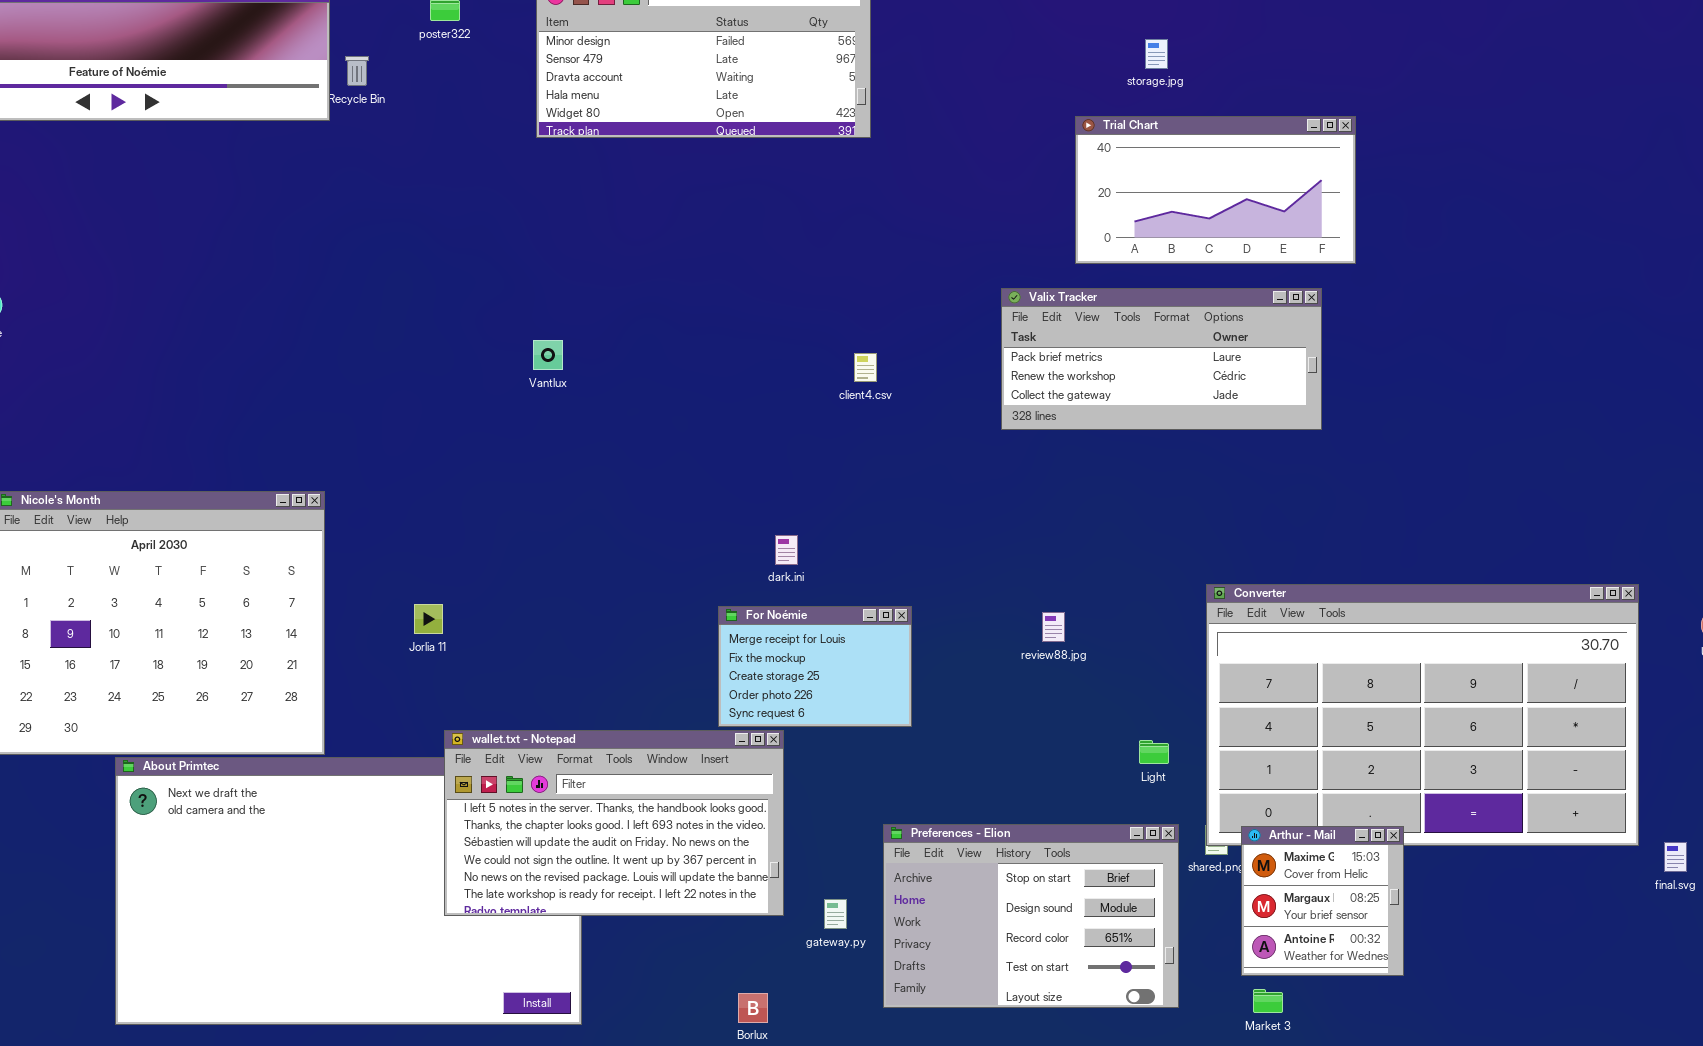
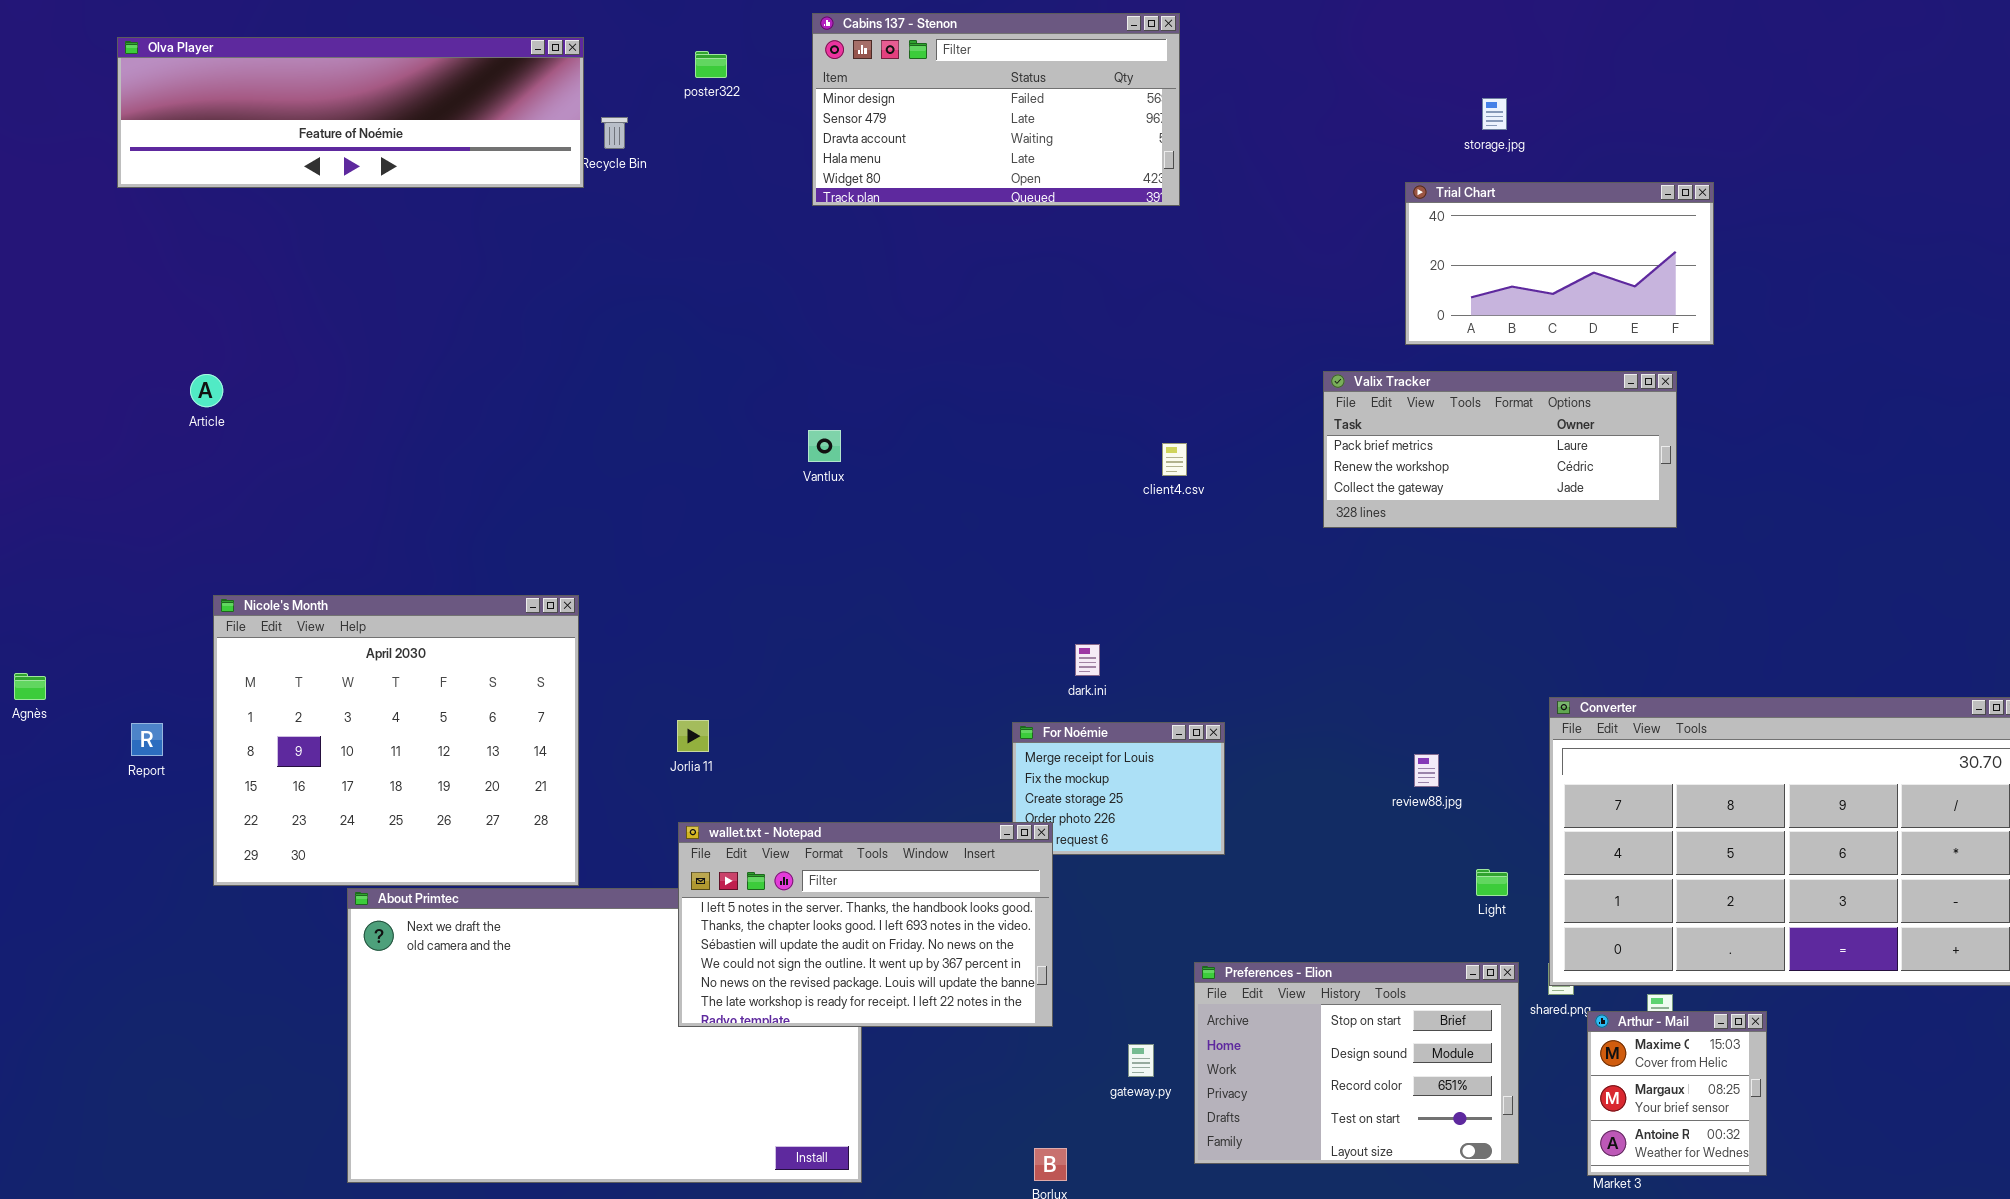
review88.jpg: [1042,612,1065,642] -> [1414,754,1439,787], moved
wallet.txt - Notepad: [444,730,784,916] -> [678,822,1053,1027], moved
Arthur - Mail: [1241,826,1404,976] -> [1587,1011,1767,1176], moved

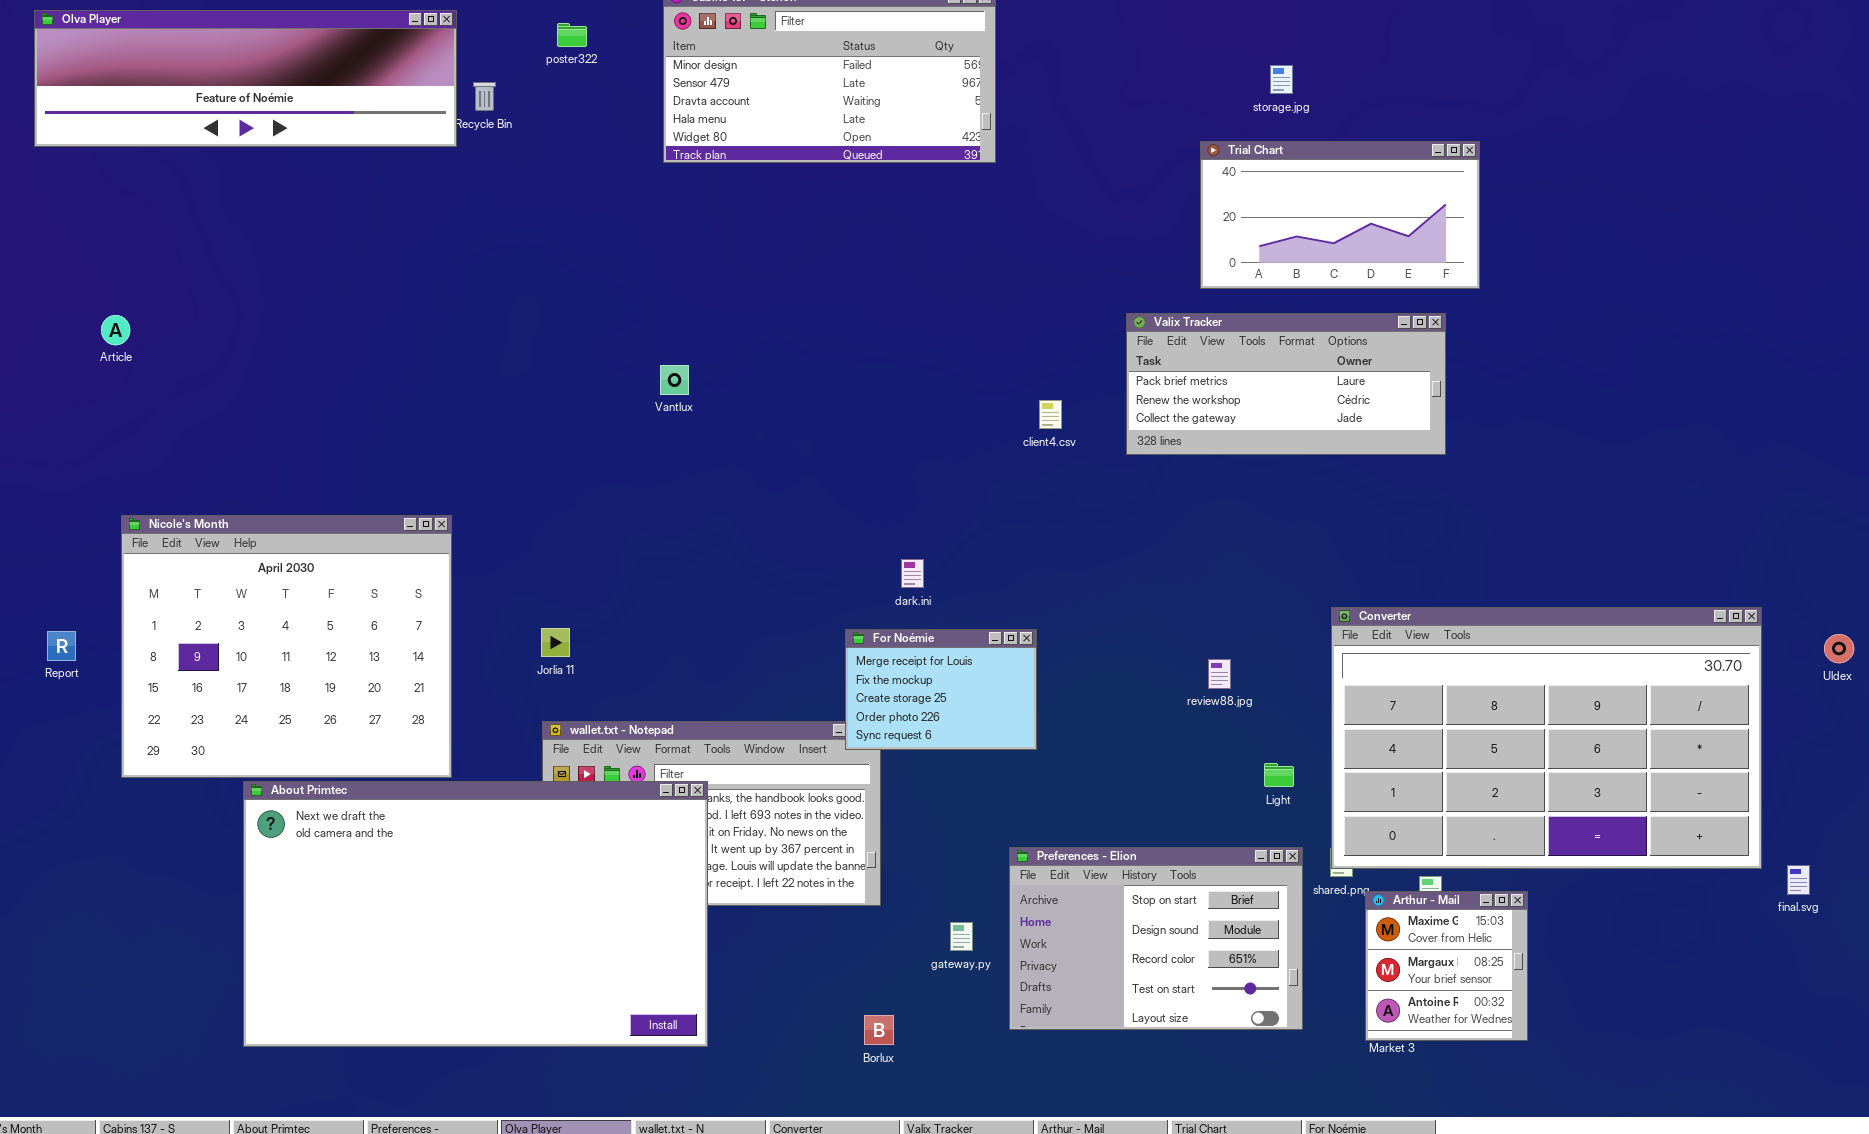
client4.csv: [1162,443,1187,476] -> [1039,400,1062,429], moved
For Noémie: [1012,722,1225,855] -> [845,629,1037,750], raised
About Primtec: [347,888,862,1183] -> [243,781,708,1047], raised

